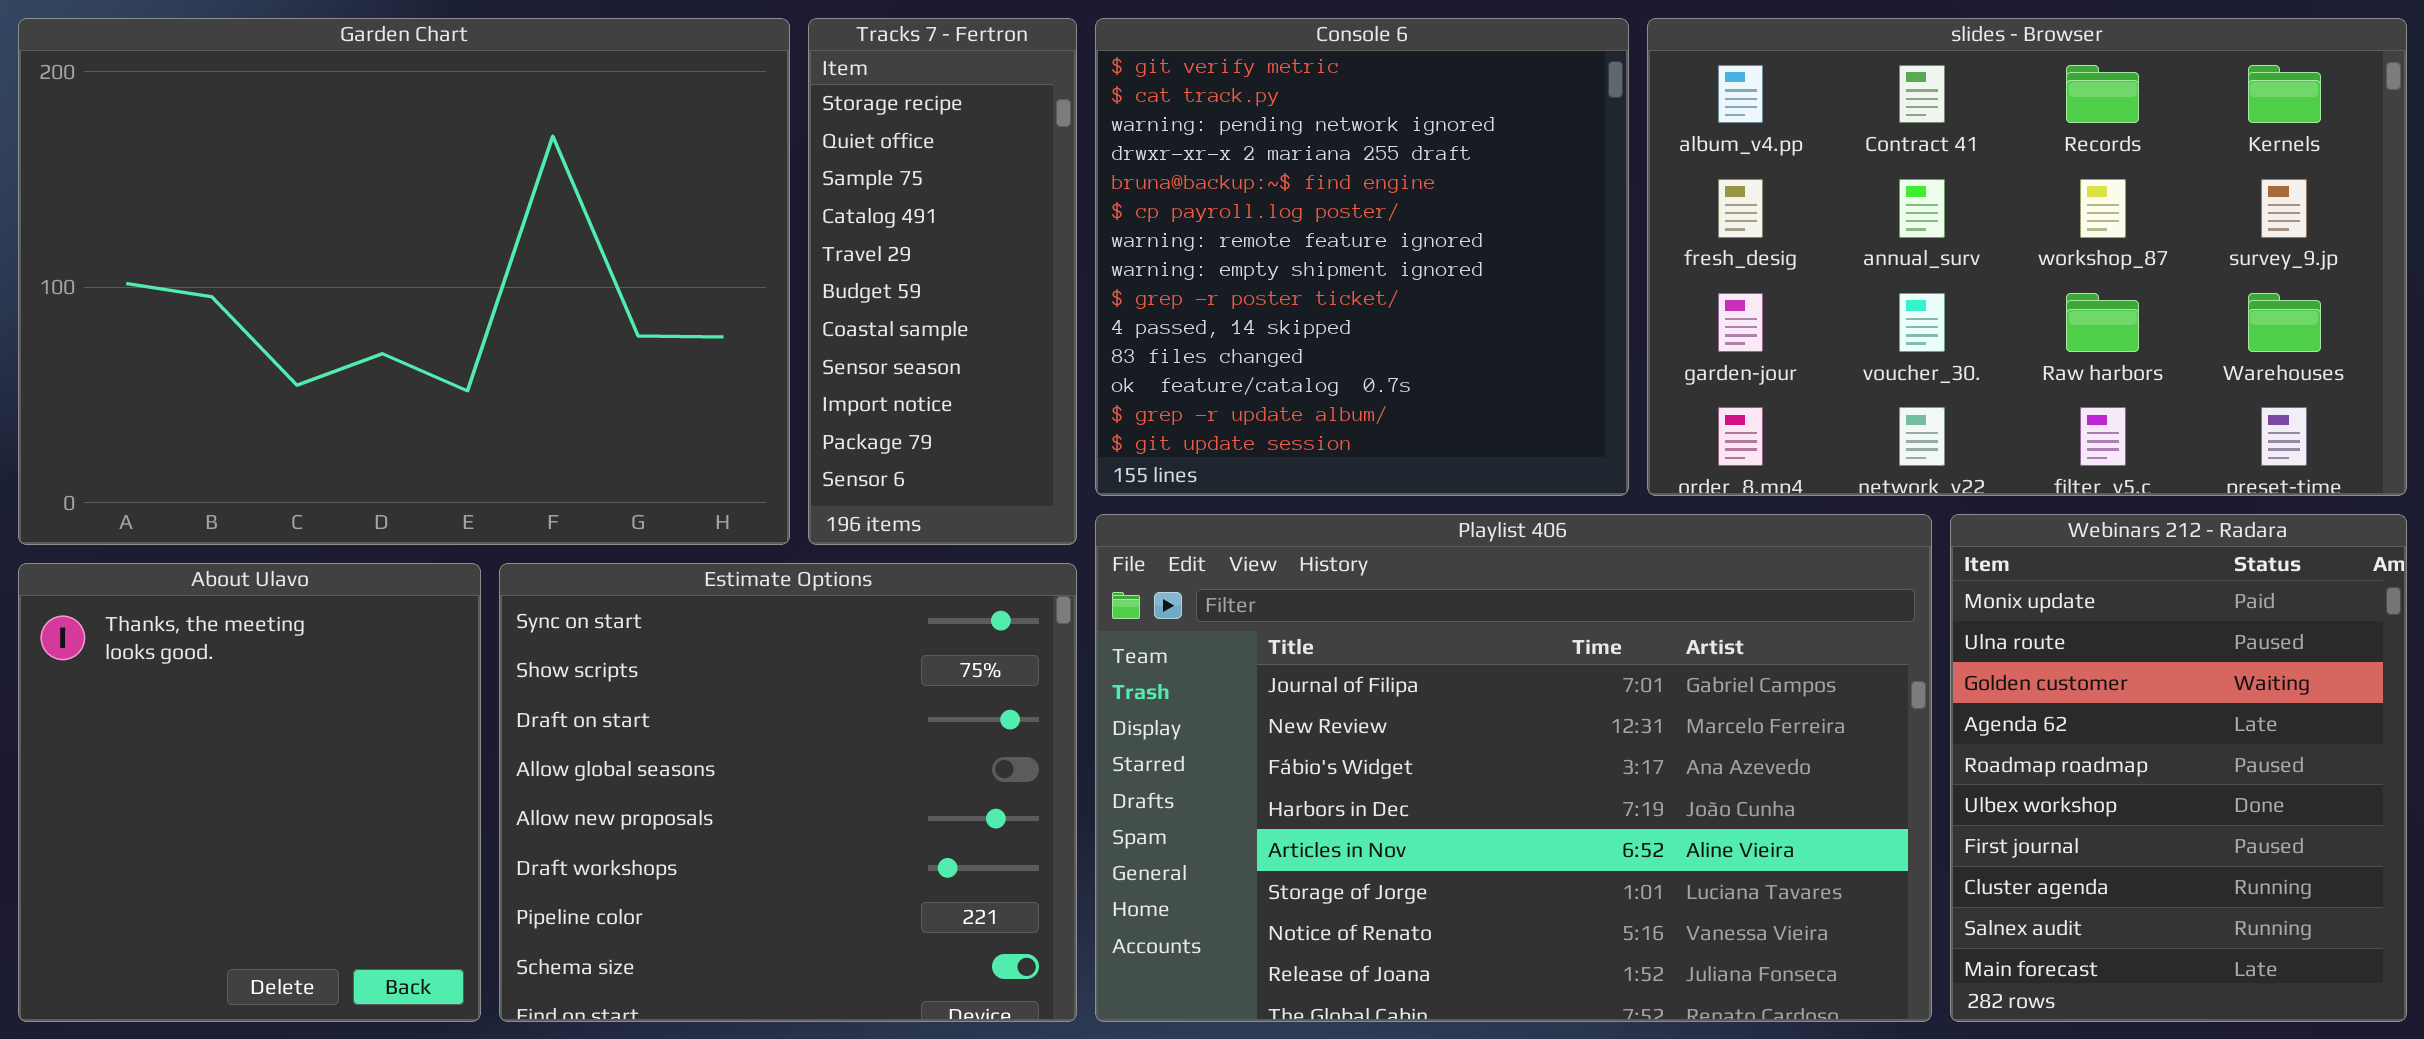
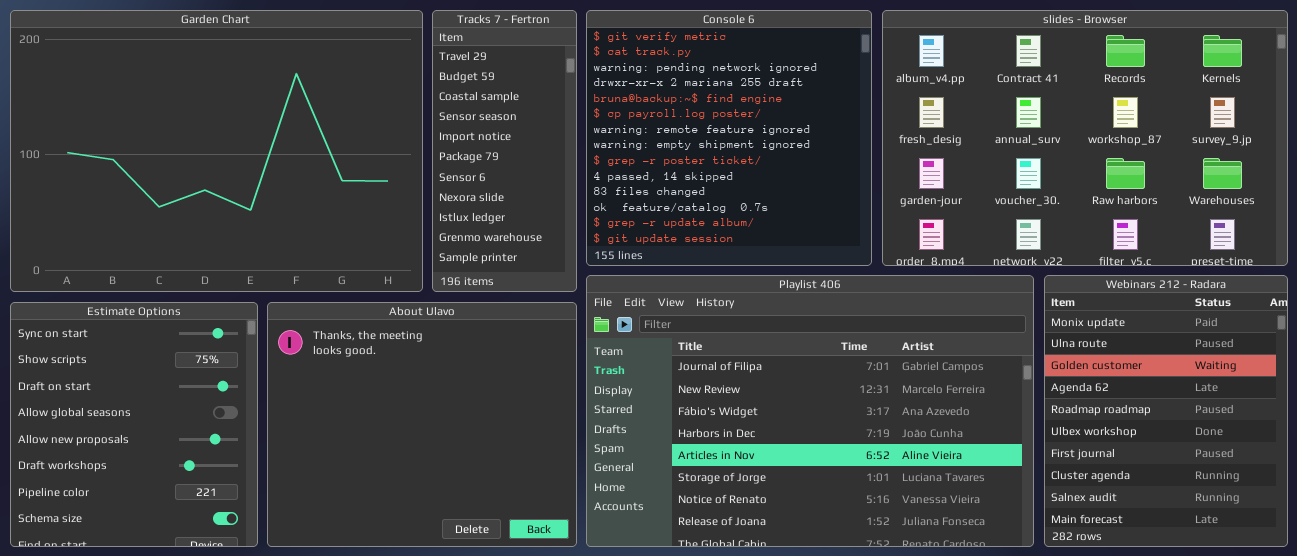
Tracks 7 - Fertron: [808,18,1077,545] -> [432,10,577,292], scrolled down 4 rows
About Ulavo: [18,563,481,1022] -> [267,302,577,547], moved, resized
Estimate Options: [499,563,1077,1022] -> [10,302,258,547], moved, resized

